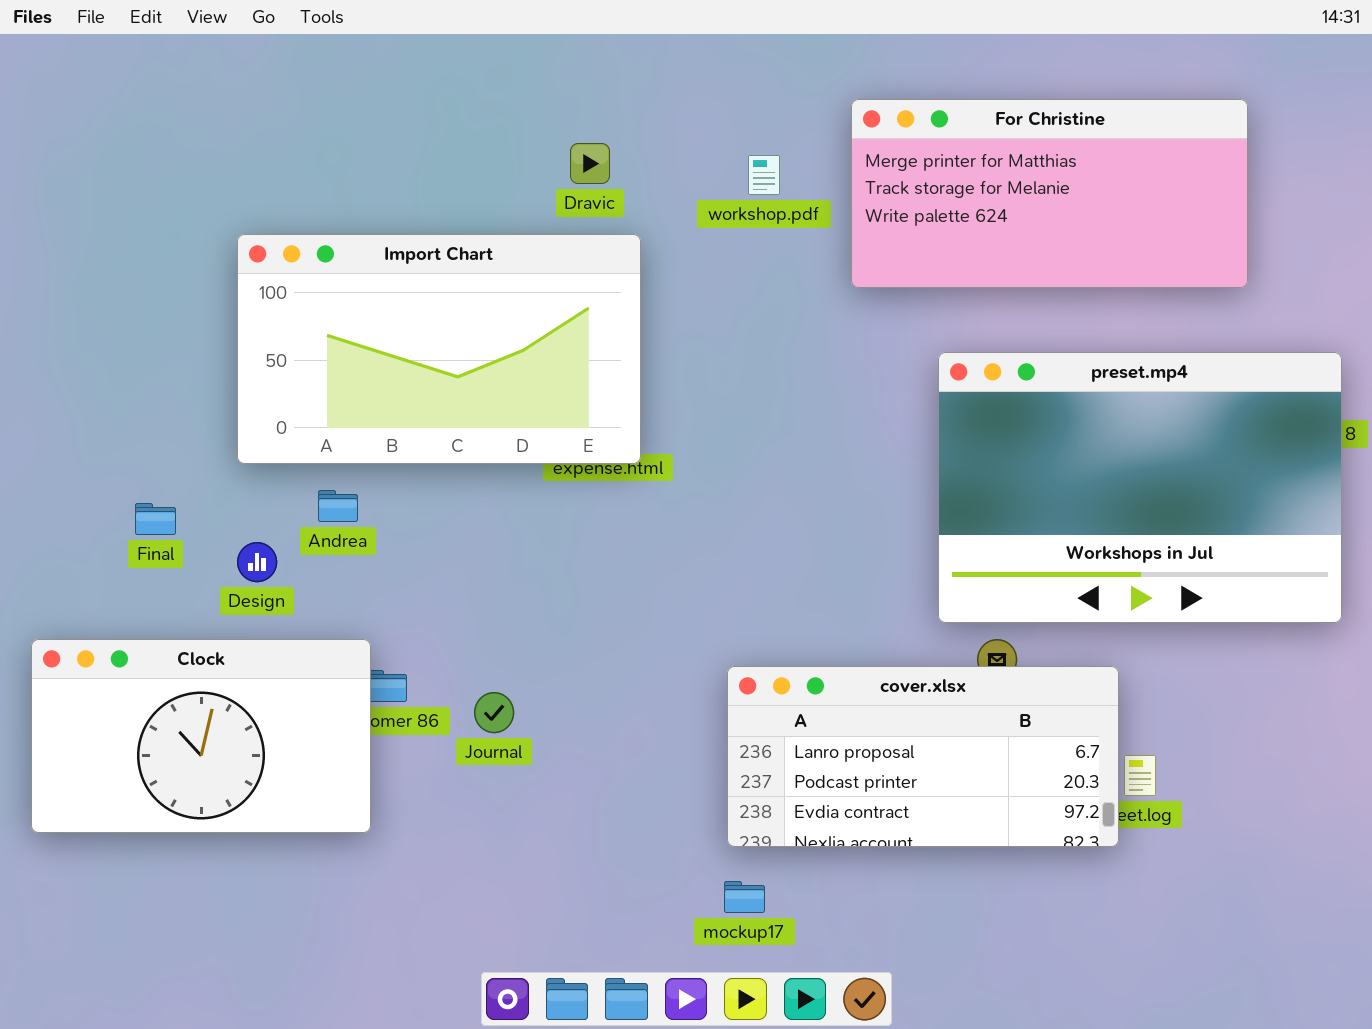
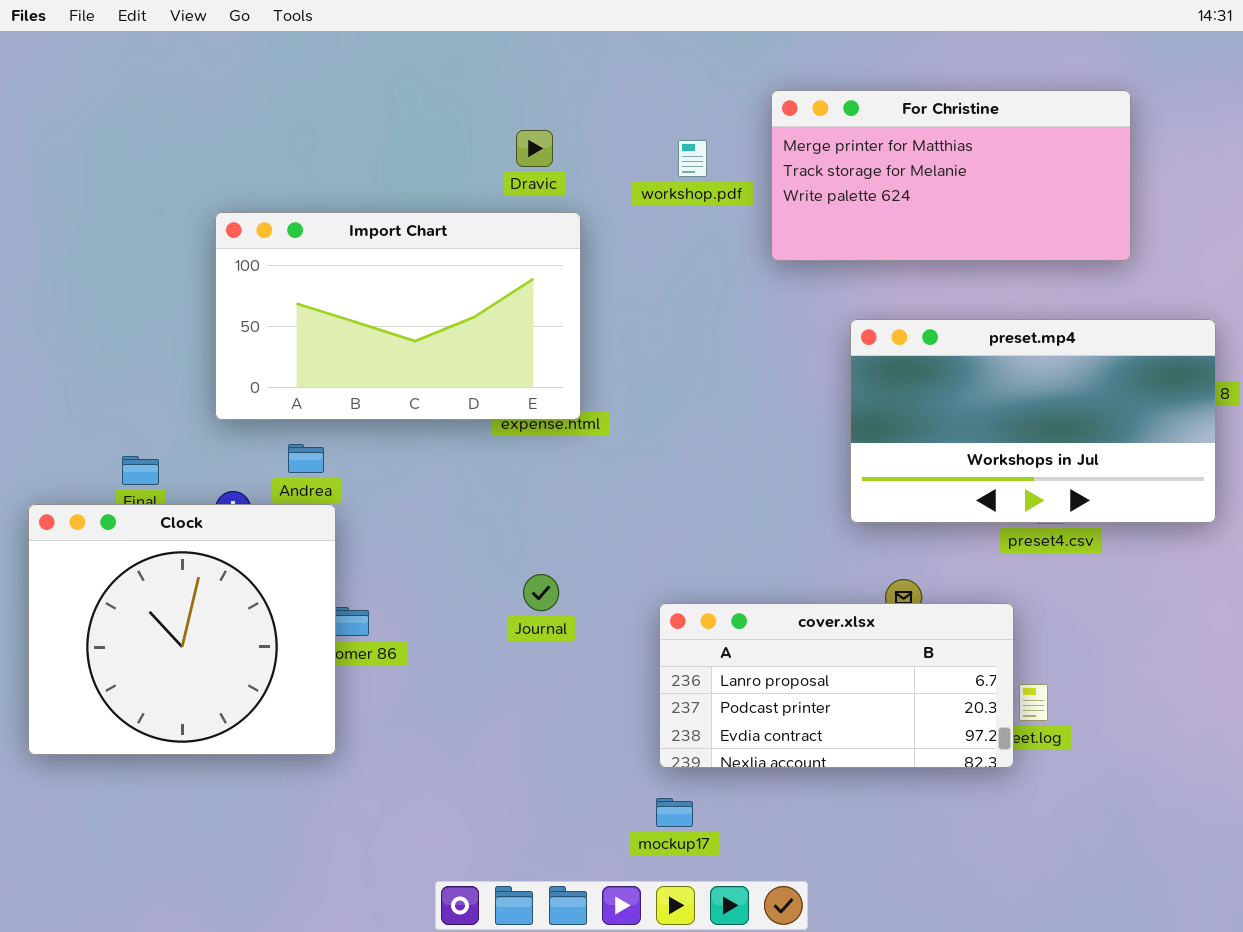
preset.mp4: [938,352,1342,623] -> [850,319,1216,523], resized
Clock: [31,639,371,833] -> [28,504,336,755], resized
Journal: [474,692,514,733] -> [523,574,559,611], moved

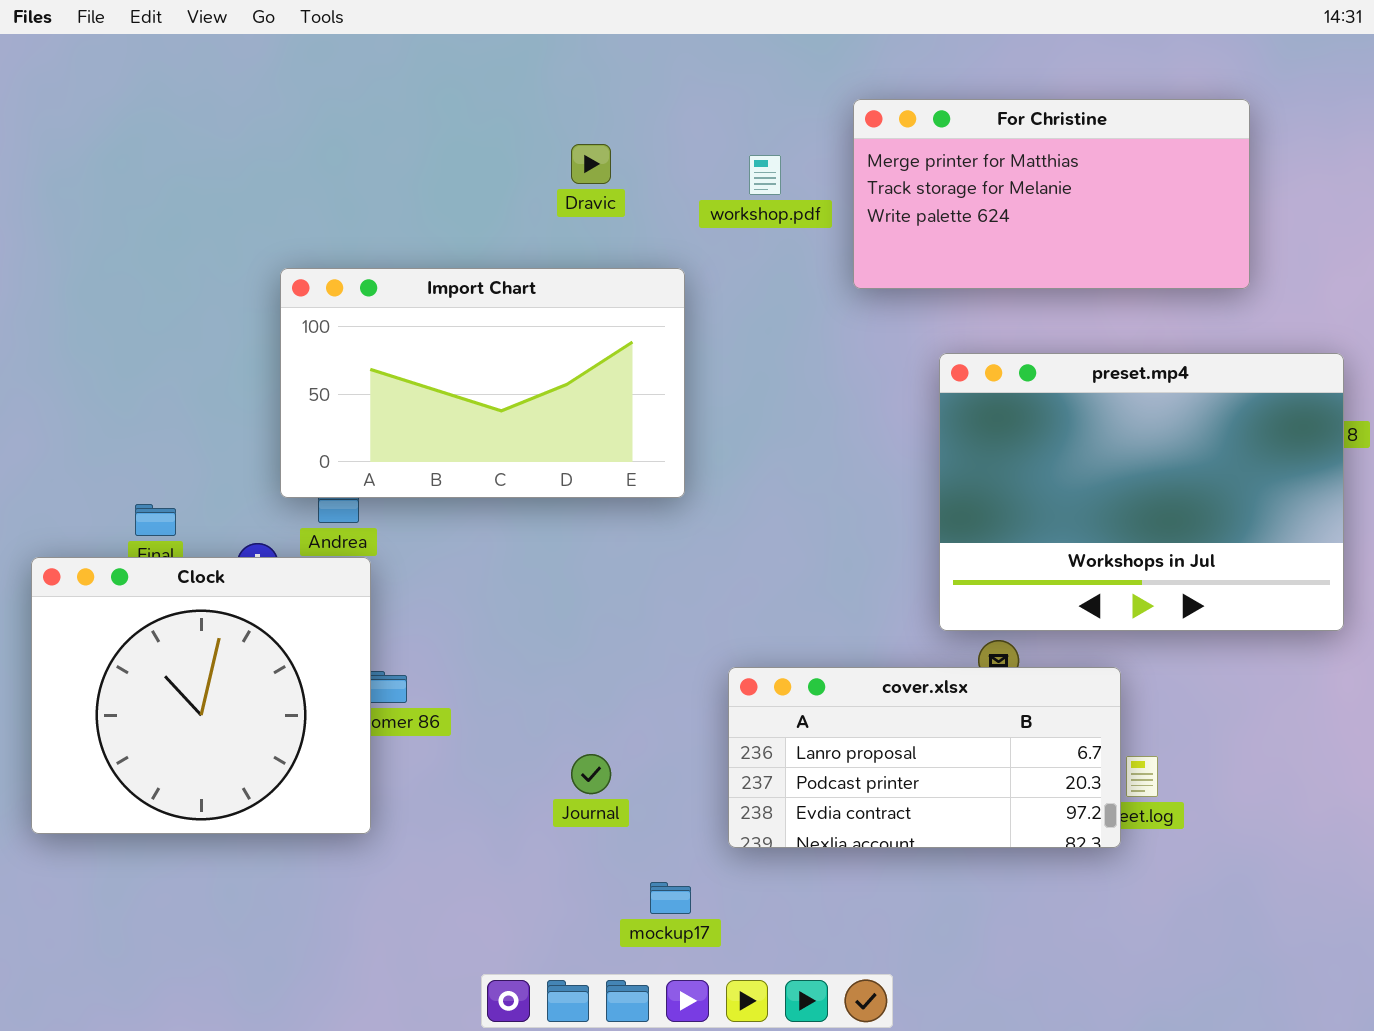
Import Chart: [215,212,581,420] -> [280,268,685,498], moved
preset.mp4: [850,319,1216,523] -> [939,353,1344,631], resized
Journal: [523,574,559,611] -> [571,754,611,794], moved
mockup17: [656,798,693,827] -> [650,882,691,914], moved

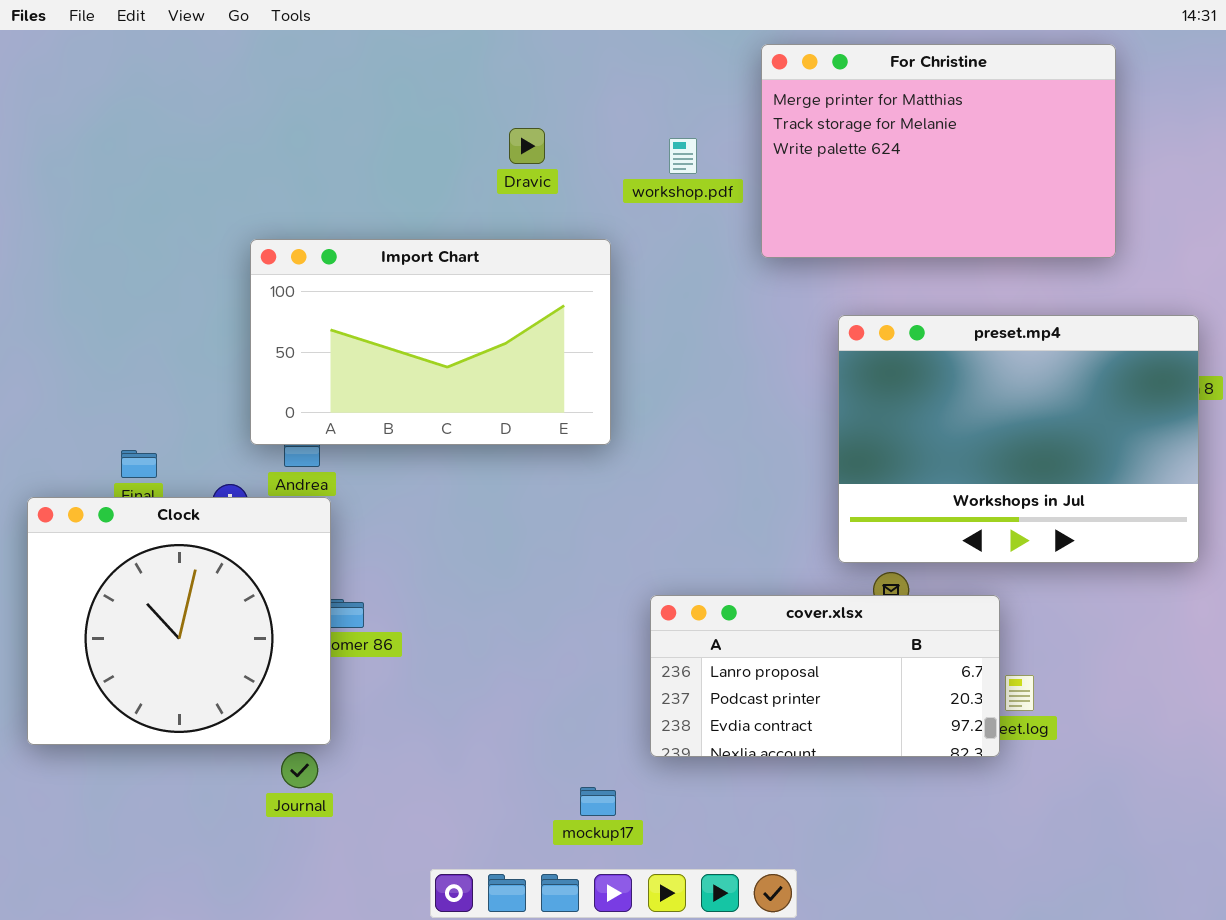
For Christine: [853,99,1250,289] -> [761,44,1116,258], resized
Journal: [571,754,611,794] -> [281,752,318,788], moved

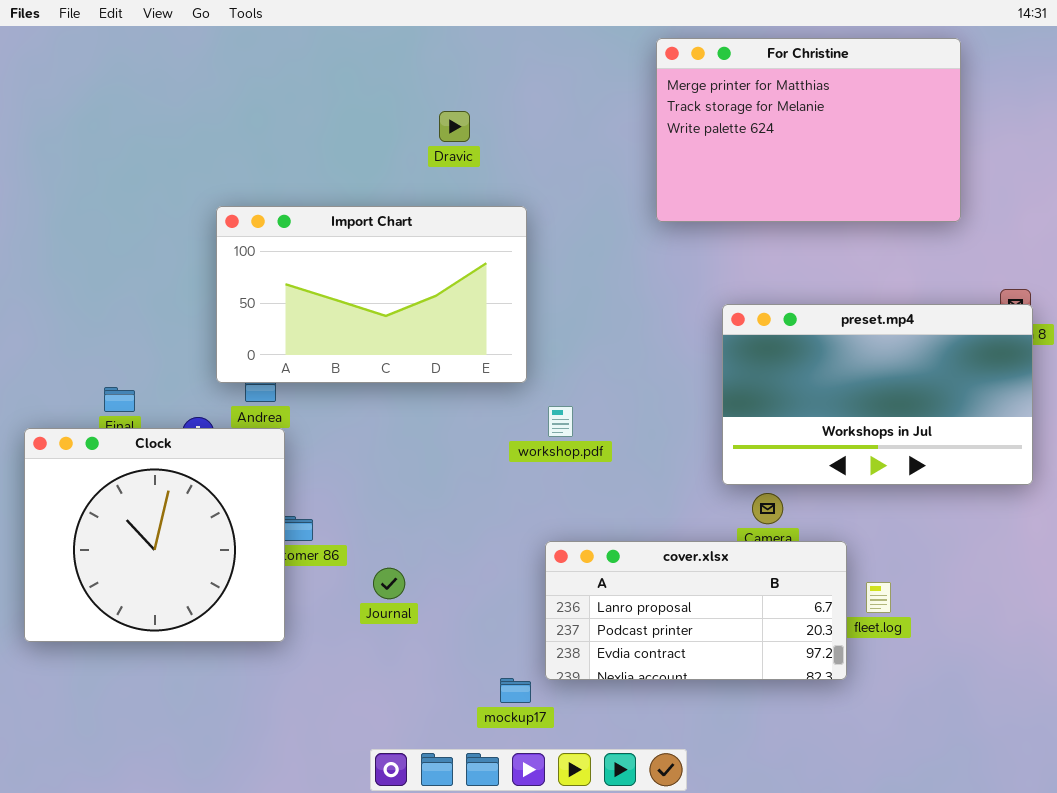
workshop.pdf: [669,138,697,174] -> [548,406,573,437], moved
preset.mp4: [838,315,1199,563] -> [722,304,1033,485], resized
cover.xlsx: [650,595,1000,757] -> [545,541,847,680], moved
Journal: [281,752,318,788] -> [373,568,405,599], moved

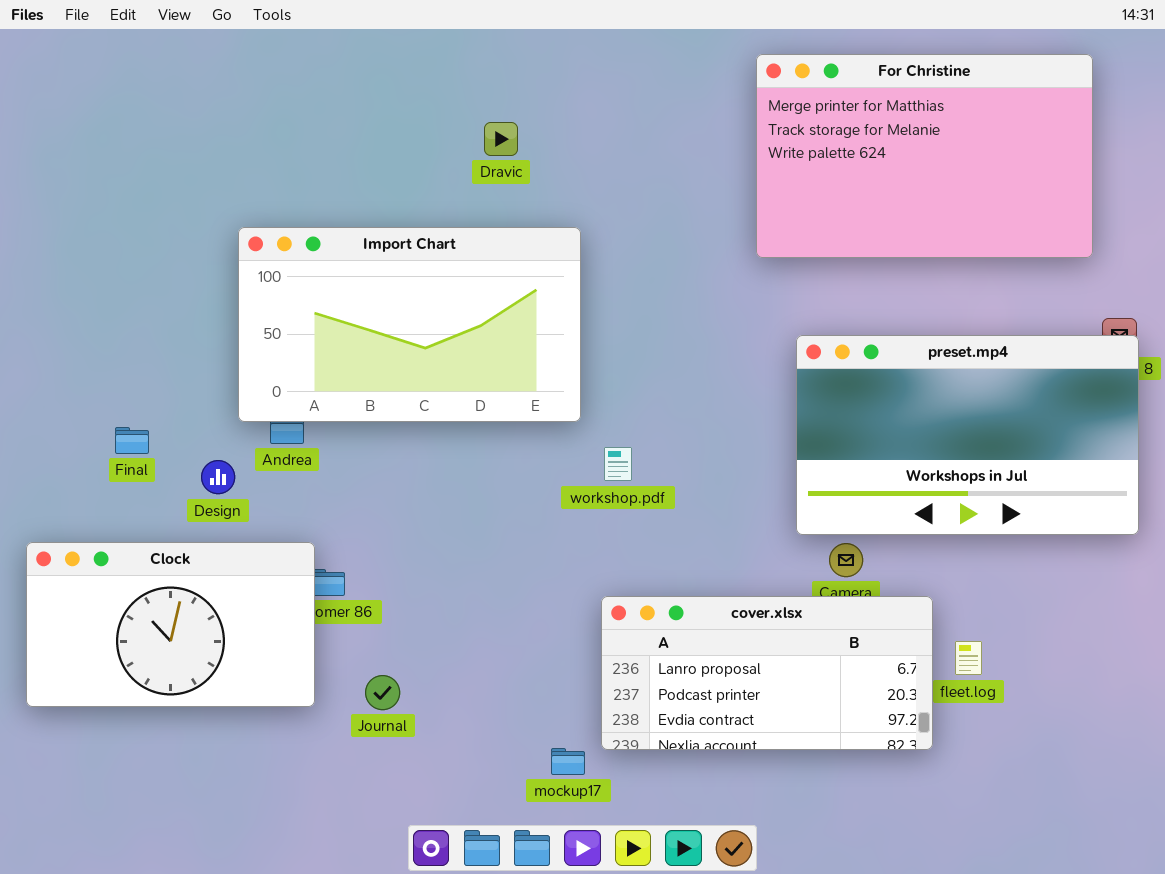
For Christine: [656,38,961,222] -> [756,54,1093,258], moved
Clock: [24,428,285,642] -> [26,542,315,707], resized
Journal: [373,568,405,599] -> [365,675,400,710], moved

